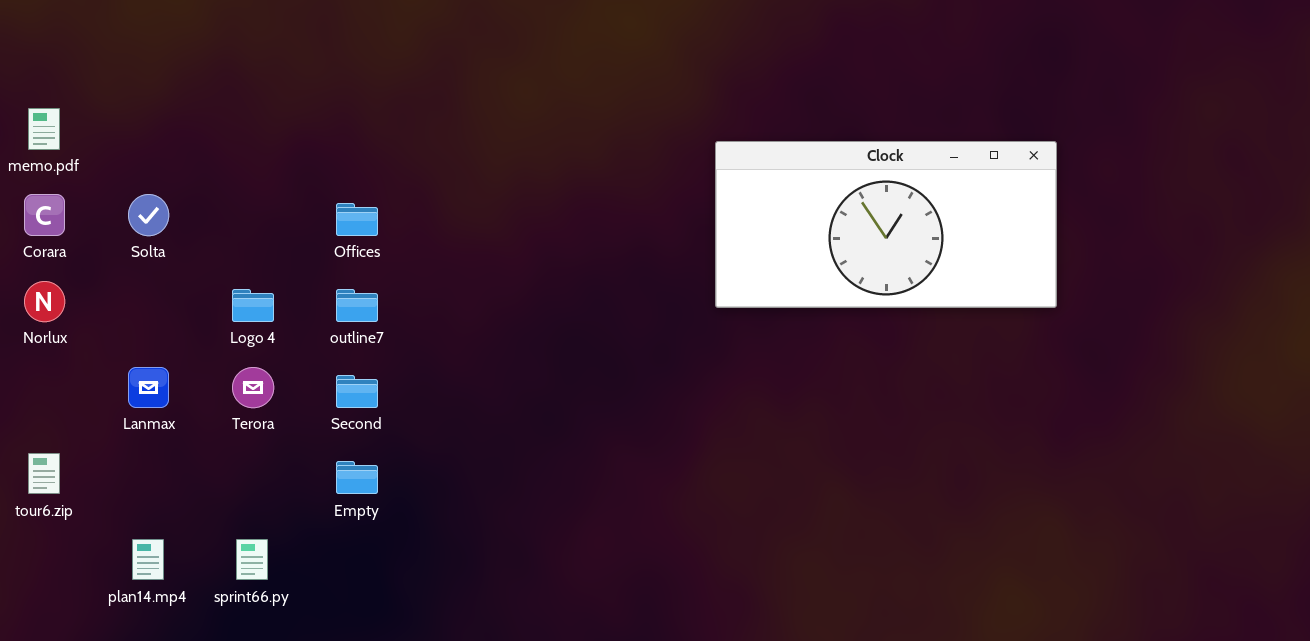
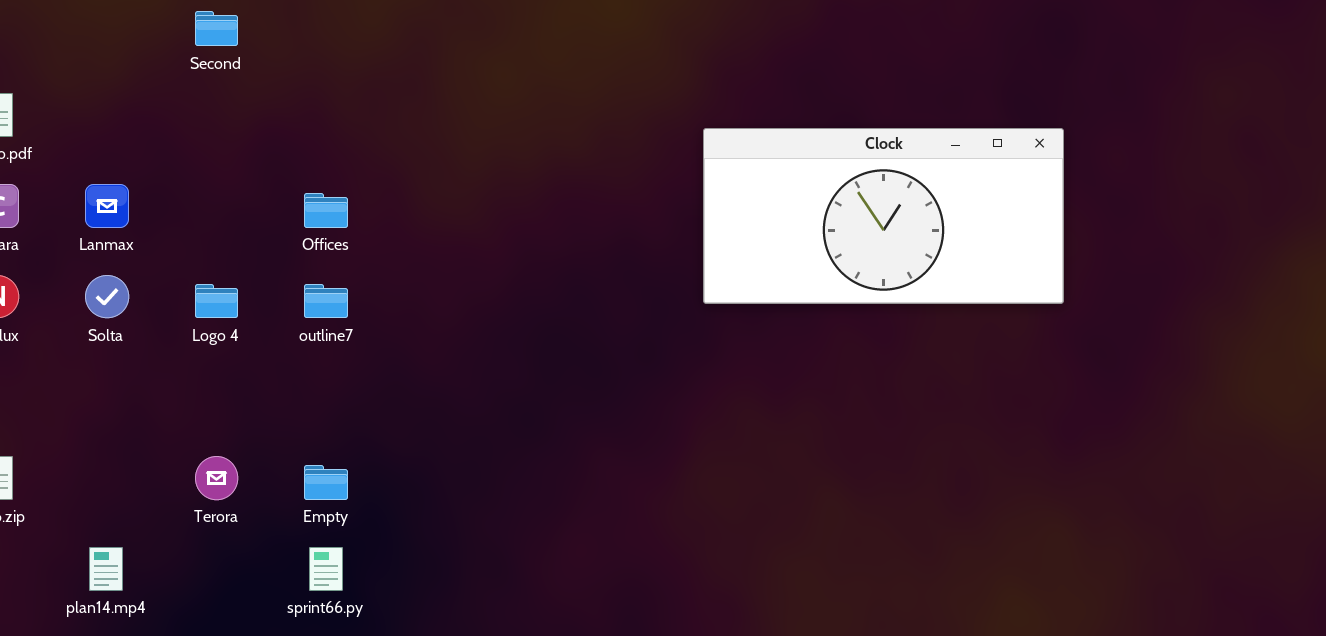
Solta: [128,194,169,236] -> [85,275,129,318], moved
Lanmax: [128,367,169,408] -> [85,184,129,228], moved
Terora: [232,367,274,408] -> [195,456,238,500], moved
Second: [336,375,378,408] -> [195,11,238,46], moved
sprint66.py: [236,539,268,580] -> [309,547,343,591], moved

